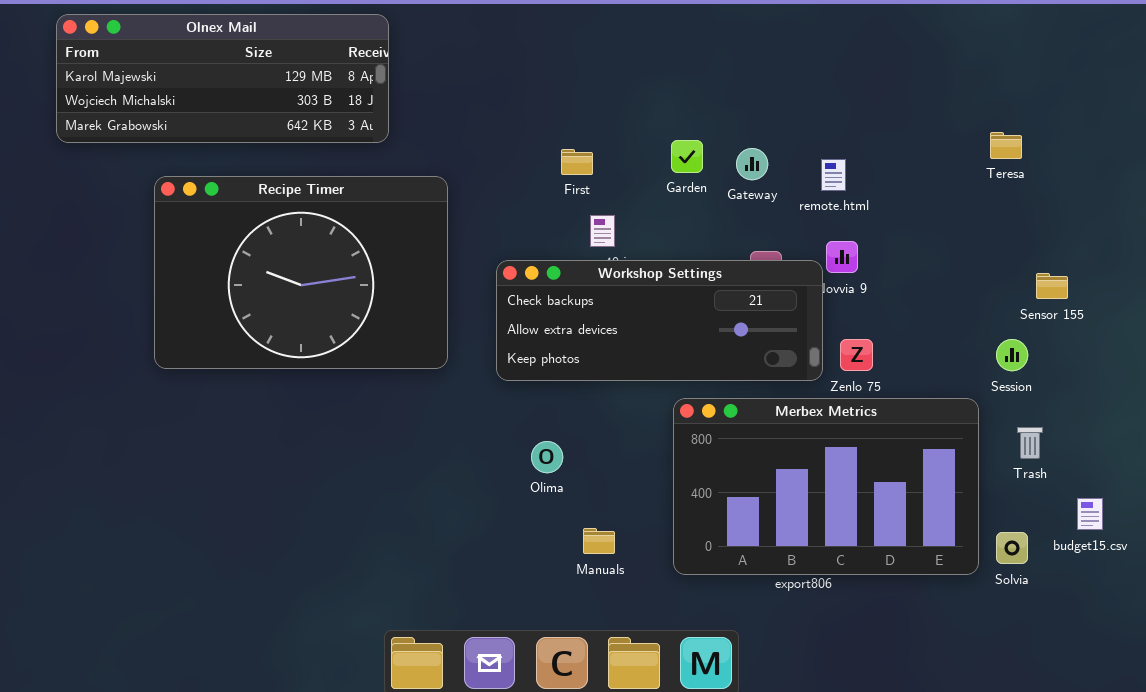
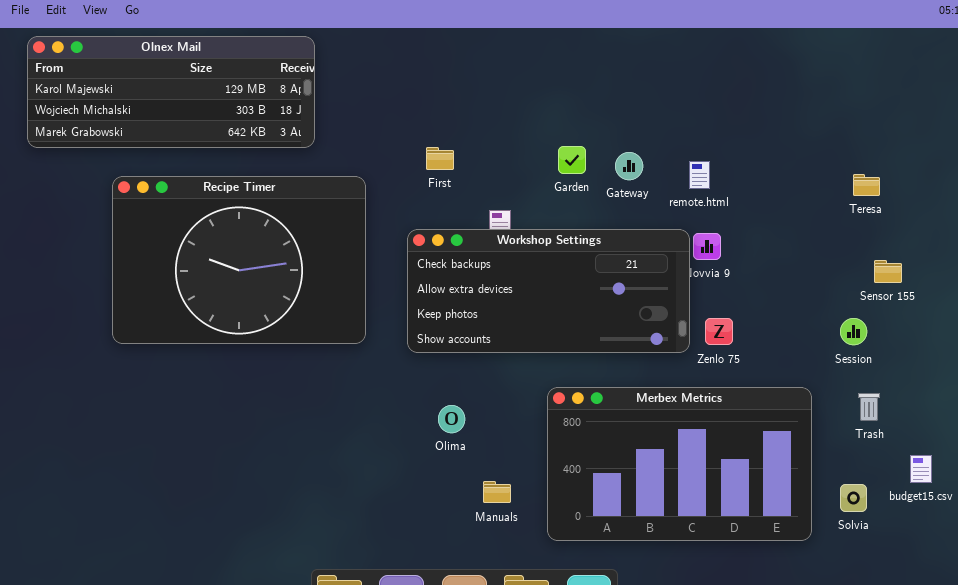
Teresa: [990,132,1022,159] -> [853,174,880,196], moved
First: [561,149,593,175] -> [426,147,454,170], moved
Workshop Settings: [496,260,823,381] -> [407,229,690,353], resized
Merbex Metrics: [673,398,979,575] -> [547,387,812,541], moved

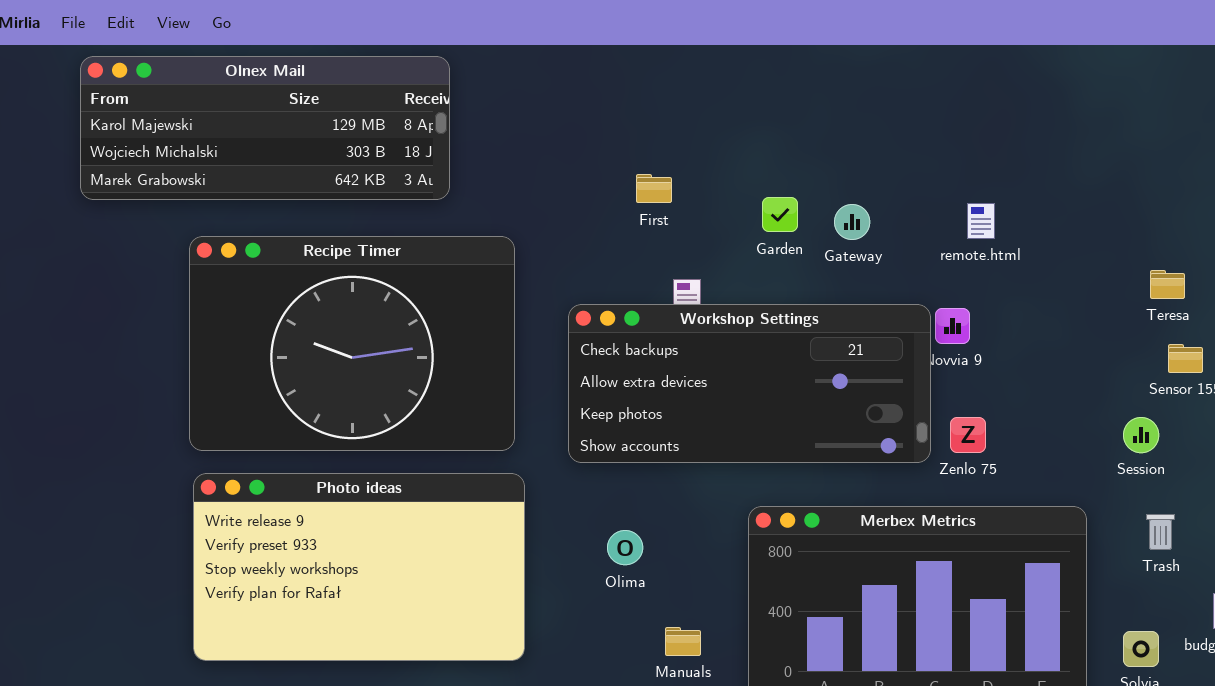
First: [426,147,454,170] -> [636,174,672,203], moved
remote.html: [689,161,710,189] -> [967,203,995,239], moved
Teresa: [853,174,880,196] -> [1150,270,1185,299], moved
Photo ideas: none -> [193,473,525,661], opened

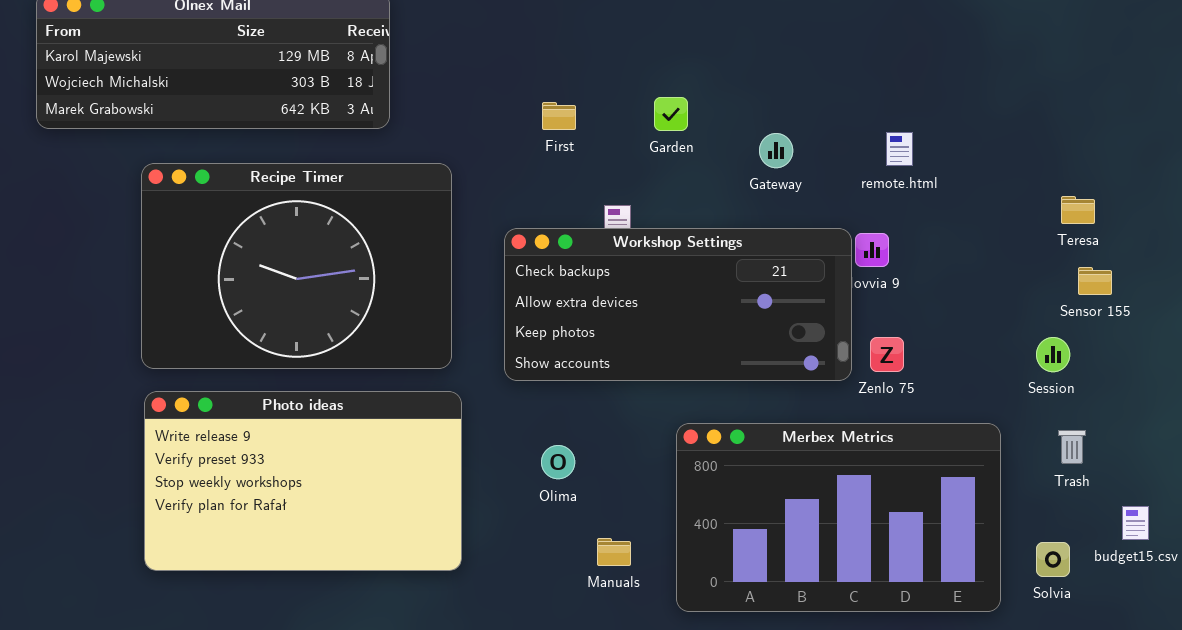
First: [636,174,672,203] -> [542,102,576,130], moved
Garden: [762,197,798,232] -> [654,97,688,131], moved

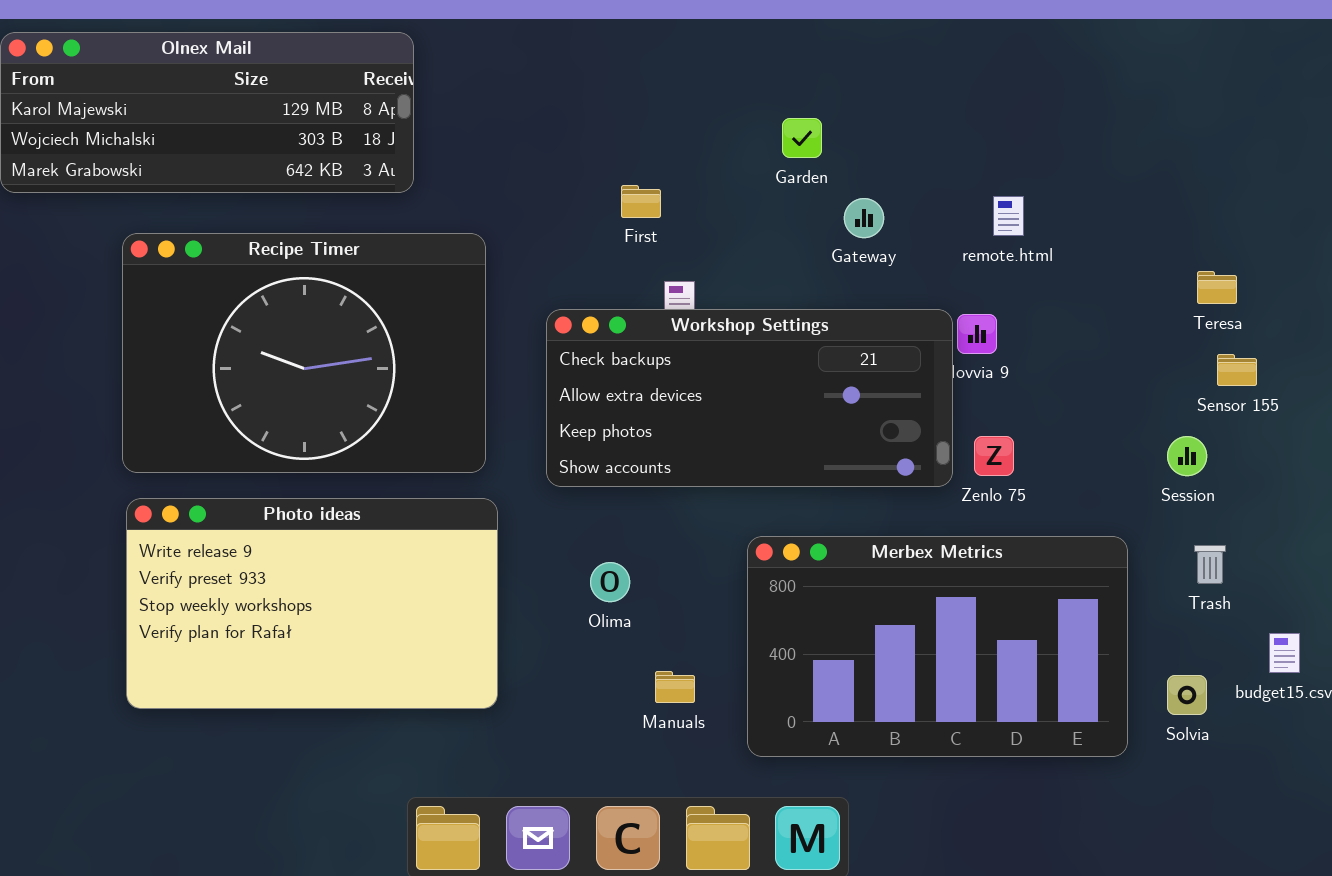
Garden: [654,97,688,131] -> [782,118,822,158], moved
First: [542,102,576,130] -> [621,185,661,218], moved

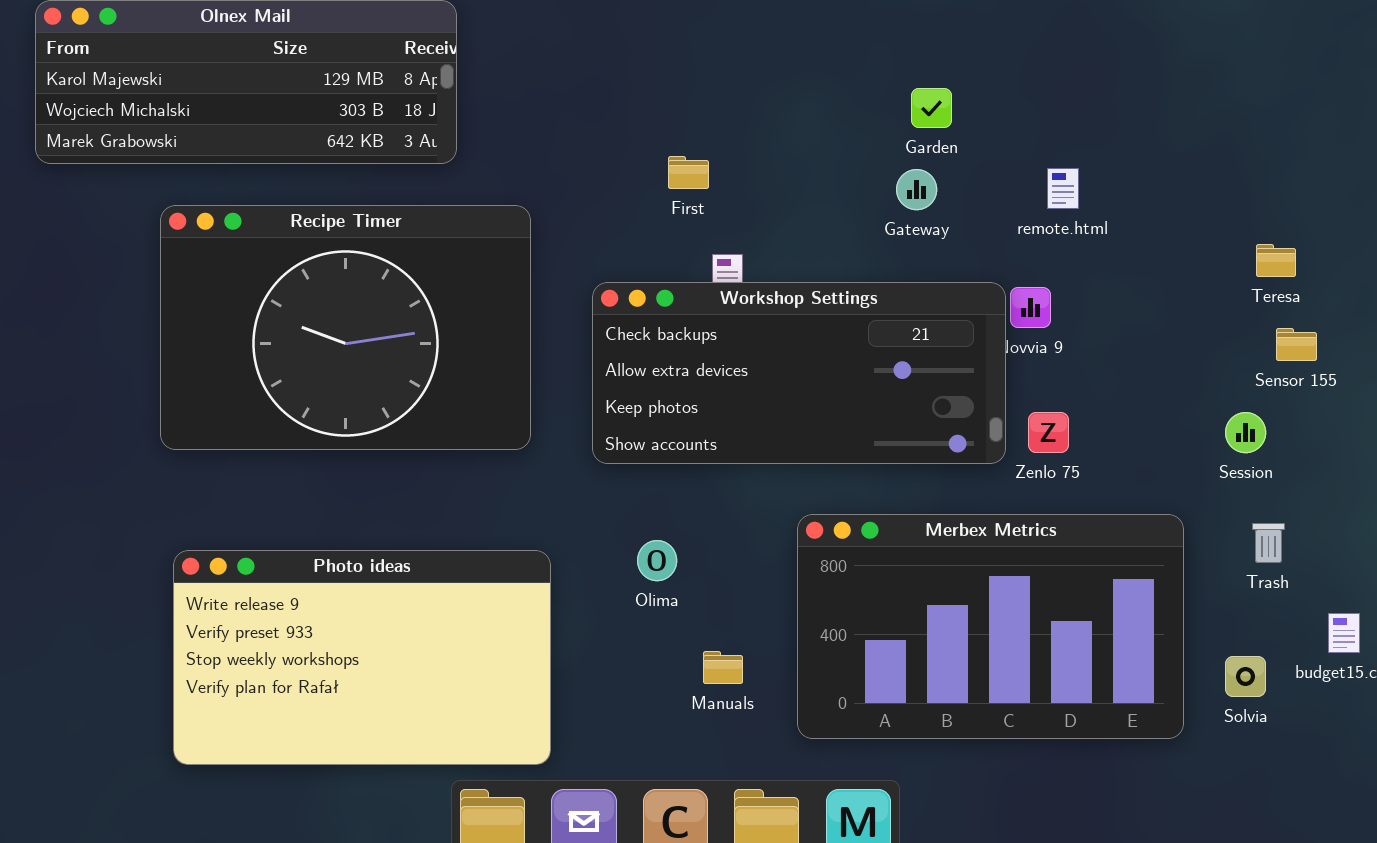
Garden: [782,118,822,158] -> [911,88,952,128], moved
Photo ideas: [126,498,498,709] -> [173,550,551,765], moved

